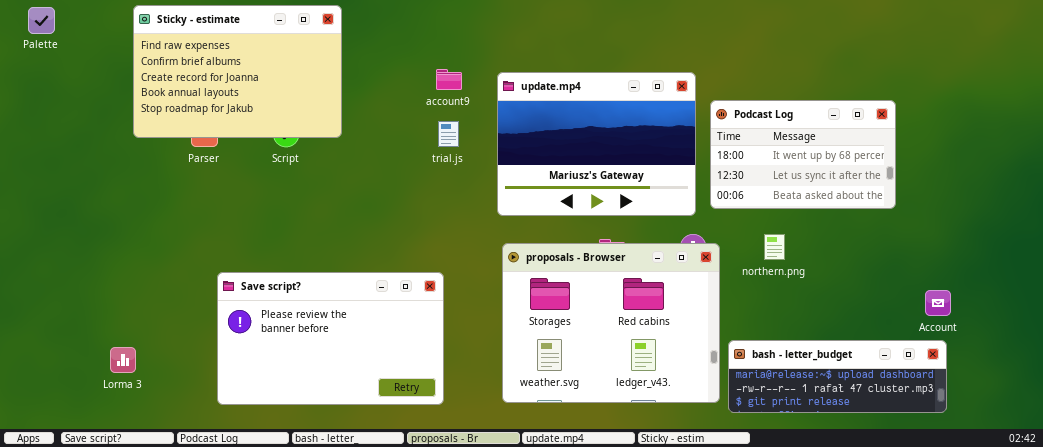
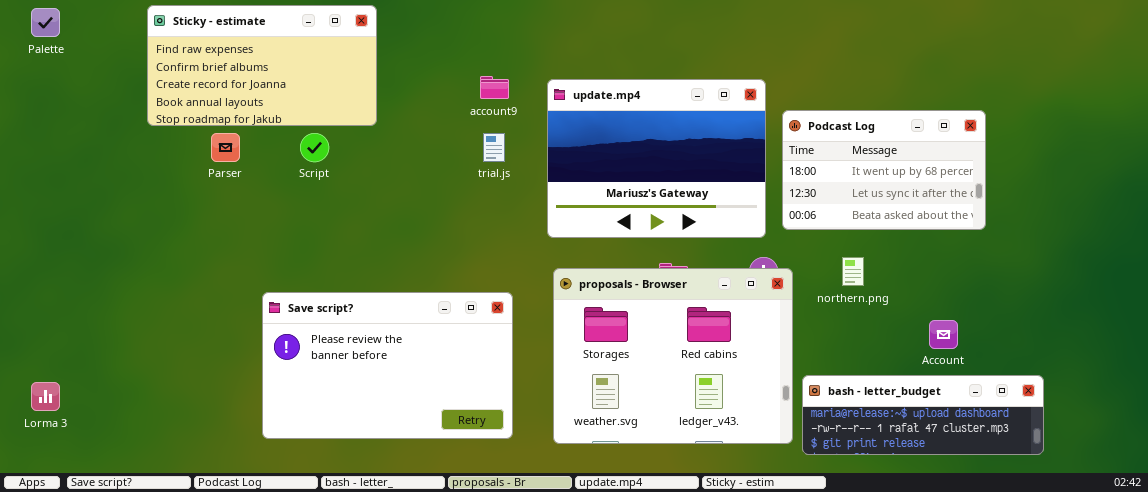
Sticky - estimate: [133,5,342,138] -> [147,5,377,126], resized
Save script?: [217,272,444,405] -> [262,292,513,439], moved
Account: [925,290,951,316] -> [929,320,958,349], moved
Lorma 3: [110,347,136,373] -> [31,382,60,411], moved

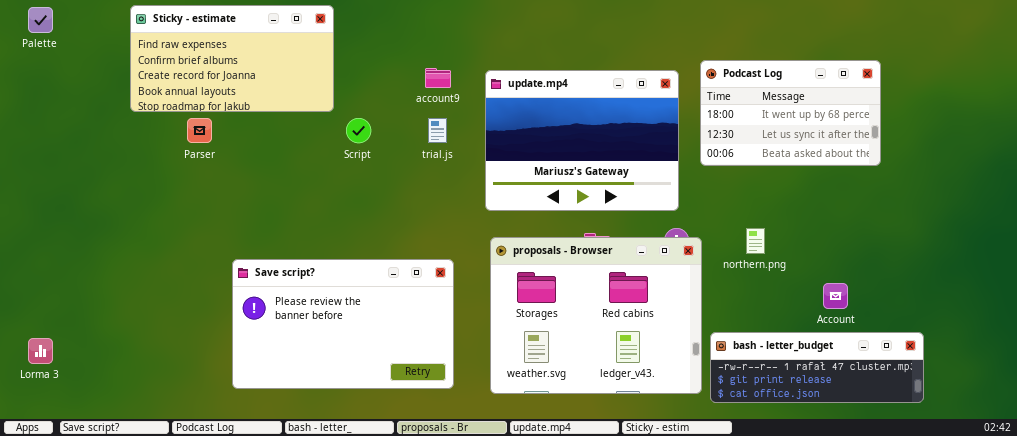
Podcast Log: [782,110,986,230] -> [700,60,881,166], moved
Script: [300,133,329,162] -> [346,118,371,143], moved
bash - letter_budget: [802,375,1044,455] -> [710,332,924,403], scrolled down 1 row

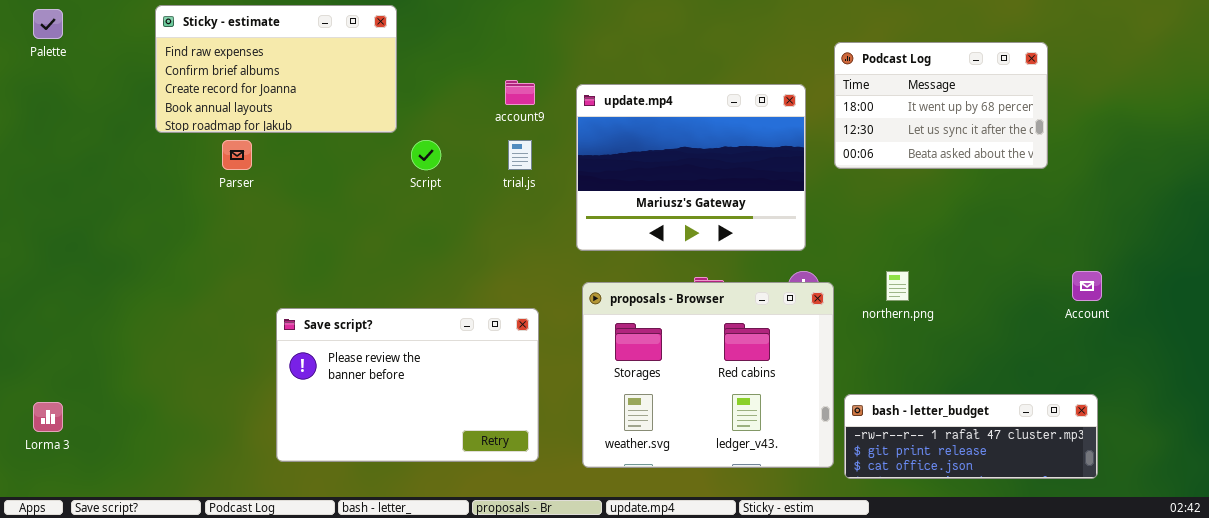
Podcast Log: [700,60,881,166] -> [834,42,1048,169], moved
Account: [823,283,848,309] -> [1072,271,1102,301], moved

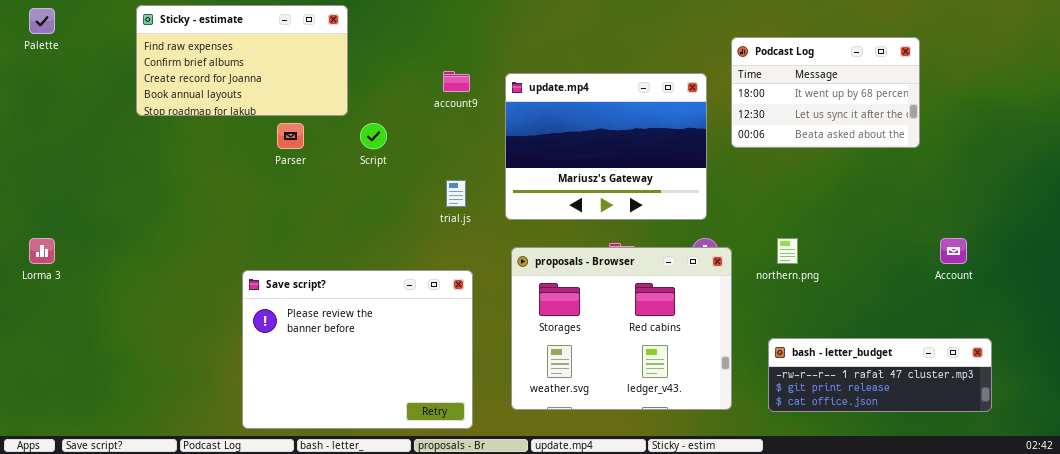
Parser: [222,140,252,170] -> [277,123,304,149], moved
trial.js: [508,140,532,170] -> [446,180,466,207], moved
Save script?: [276,308,539,462] -> [242,270,473,429], resized
bash - letter_budget: [844,394,1098,479] -> [768,338,992,412], moved
Lorma 3: [33,402,63,432] -> [29,238,55,264], moved

